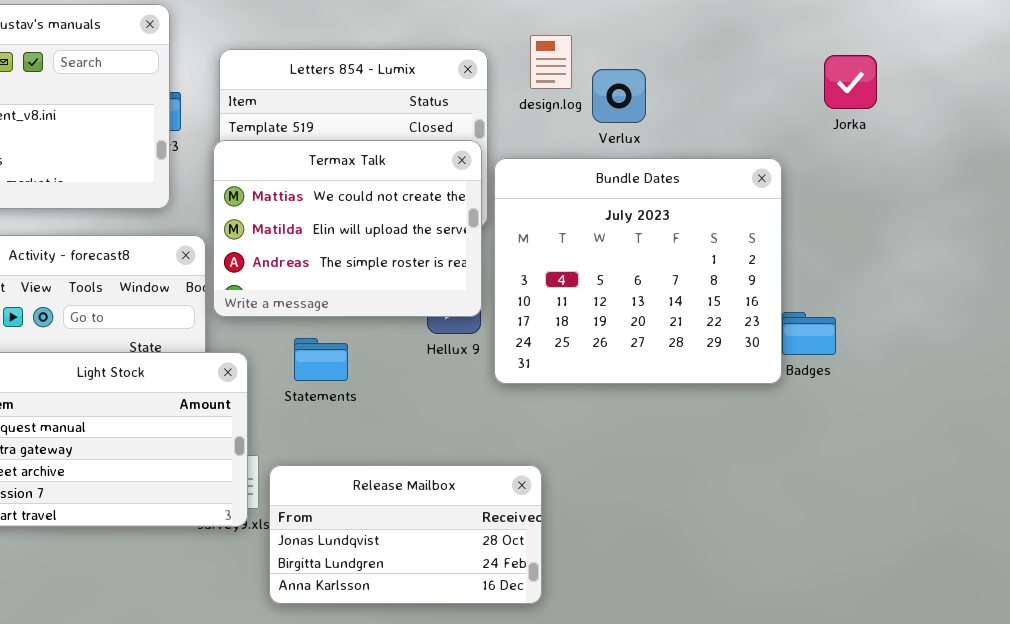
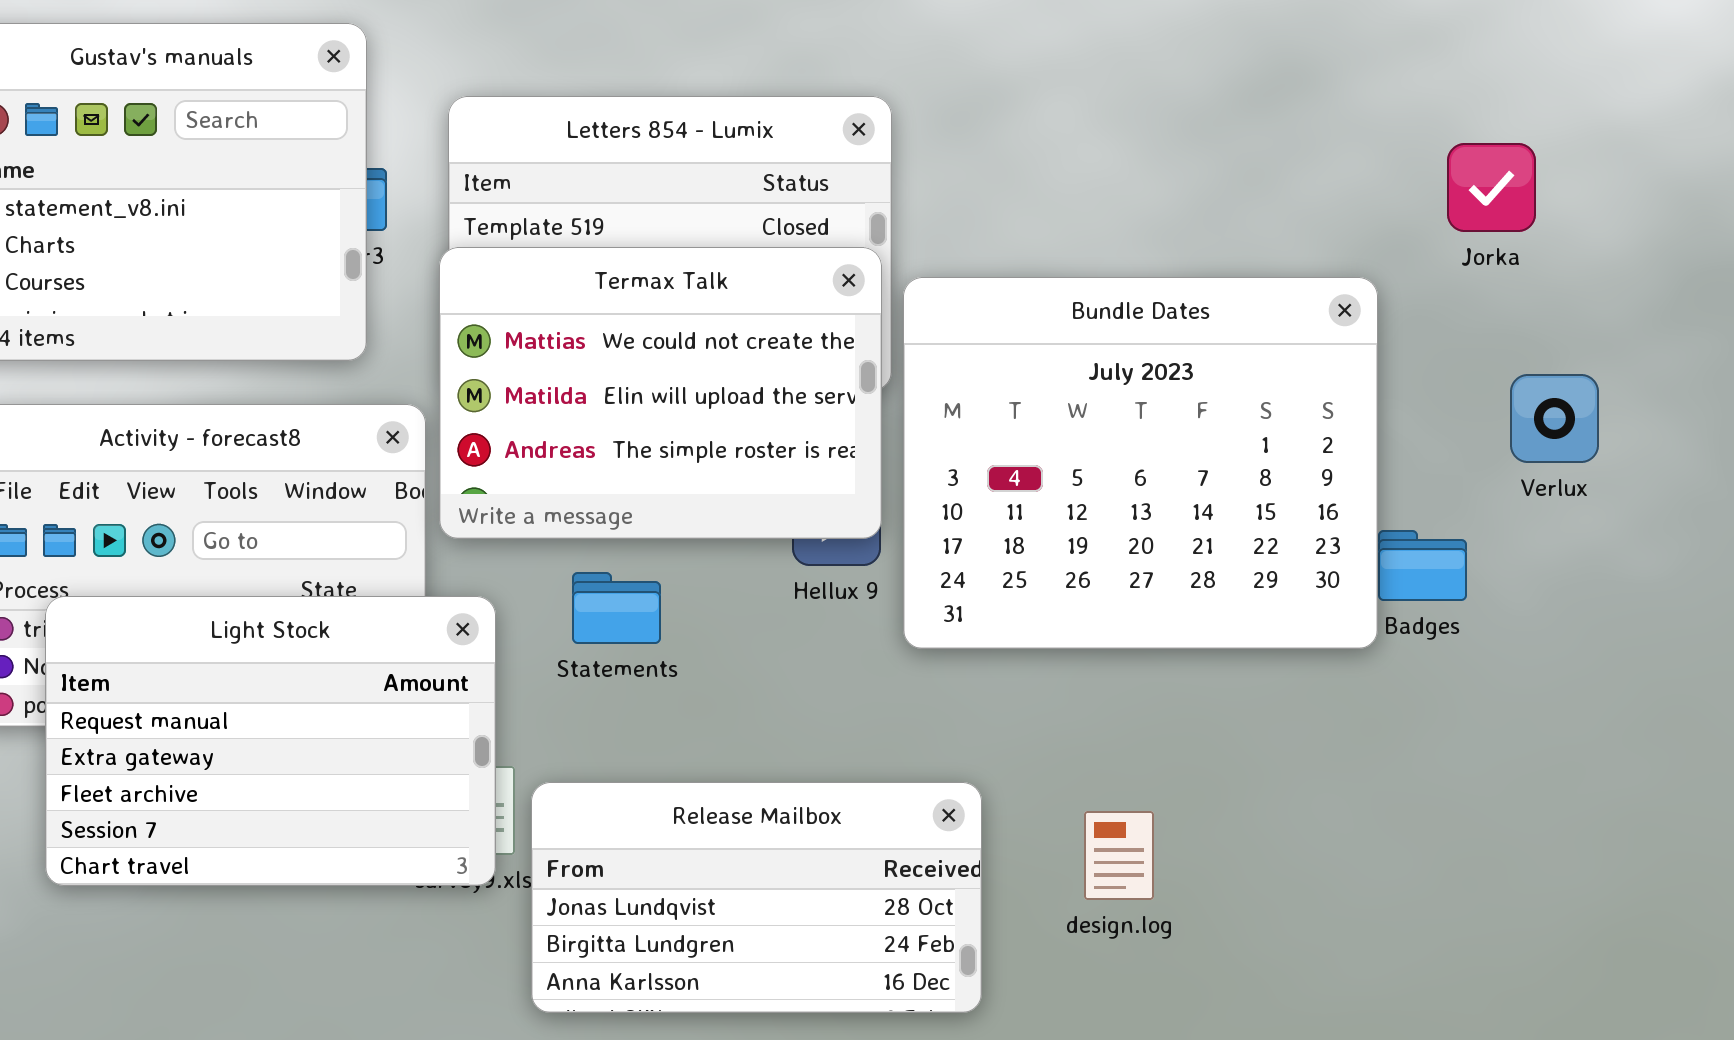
design.log: [530,35,572,89] -> [1084,811,1154,900], moved
Jorka: [824,55,877,109] -> [1447,143,1536,232], moved
Verlux: [592,69,646,123] -> [1510,374,1599,463], moved

